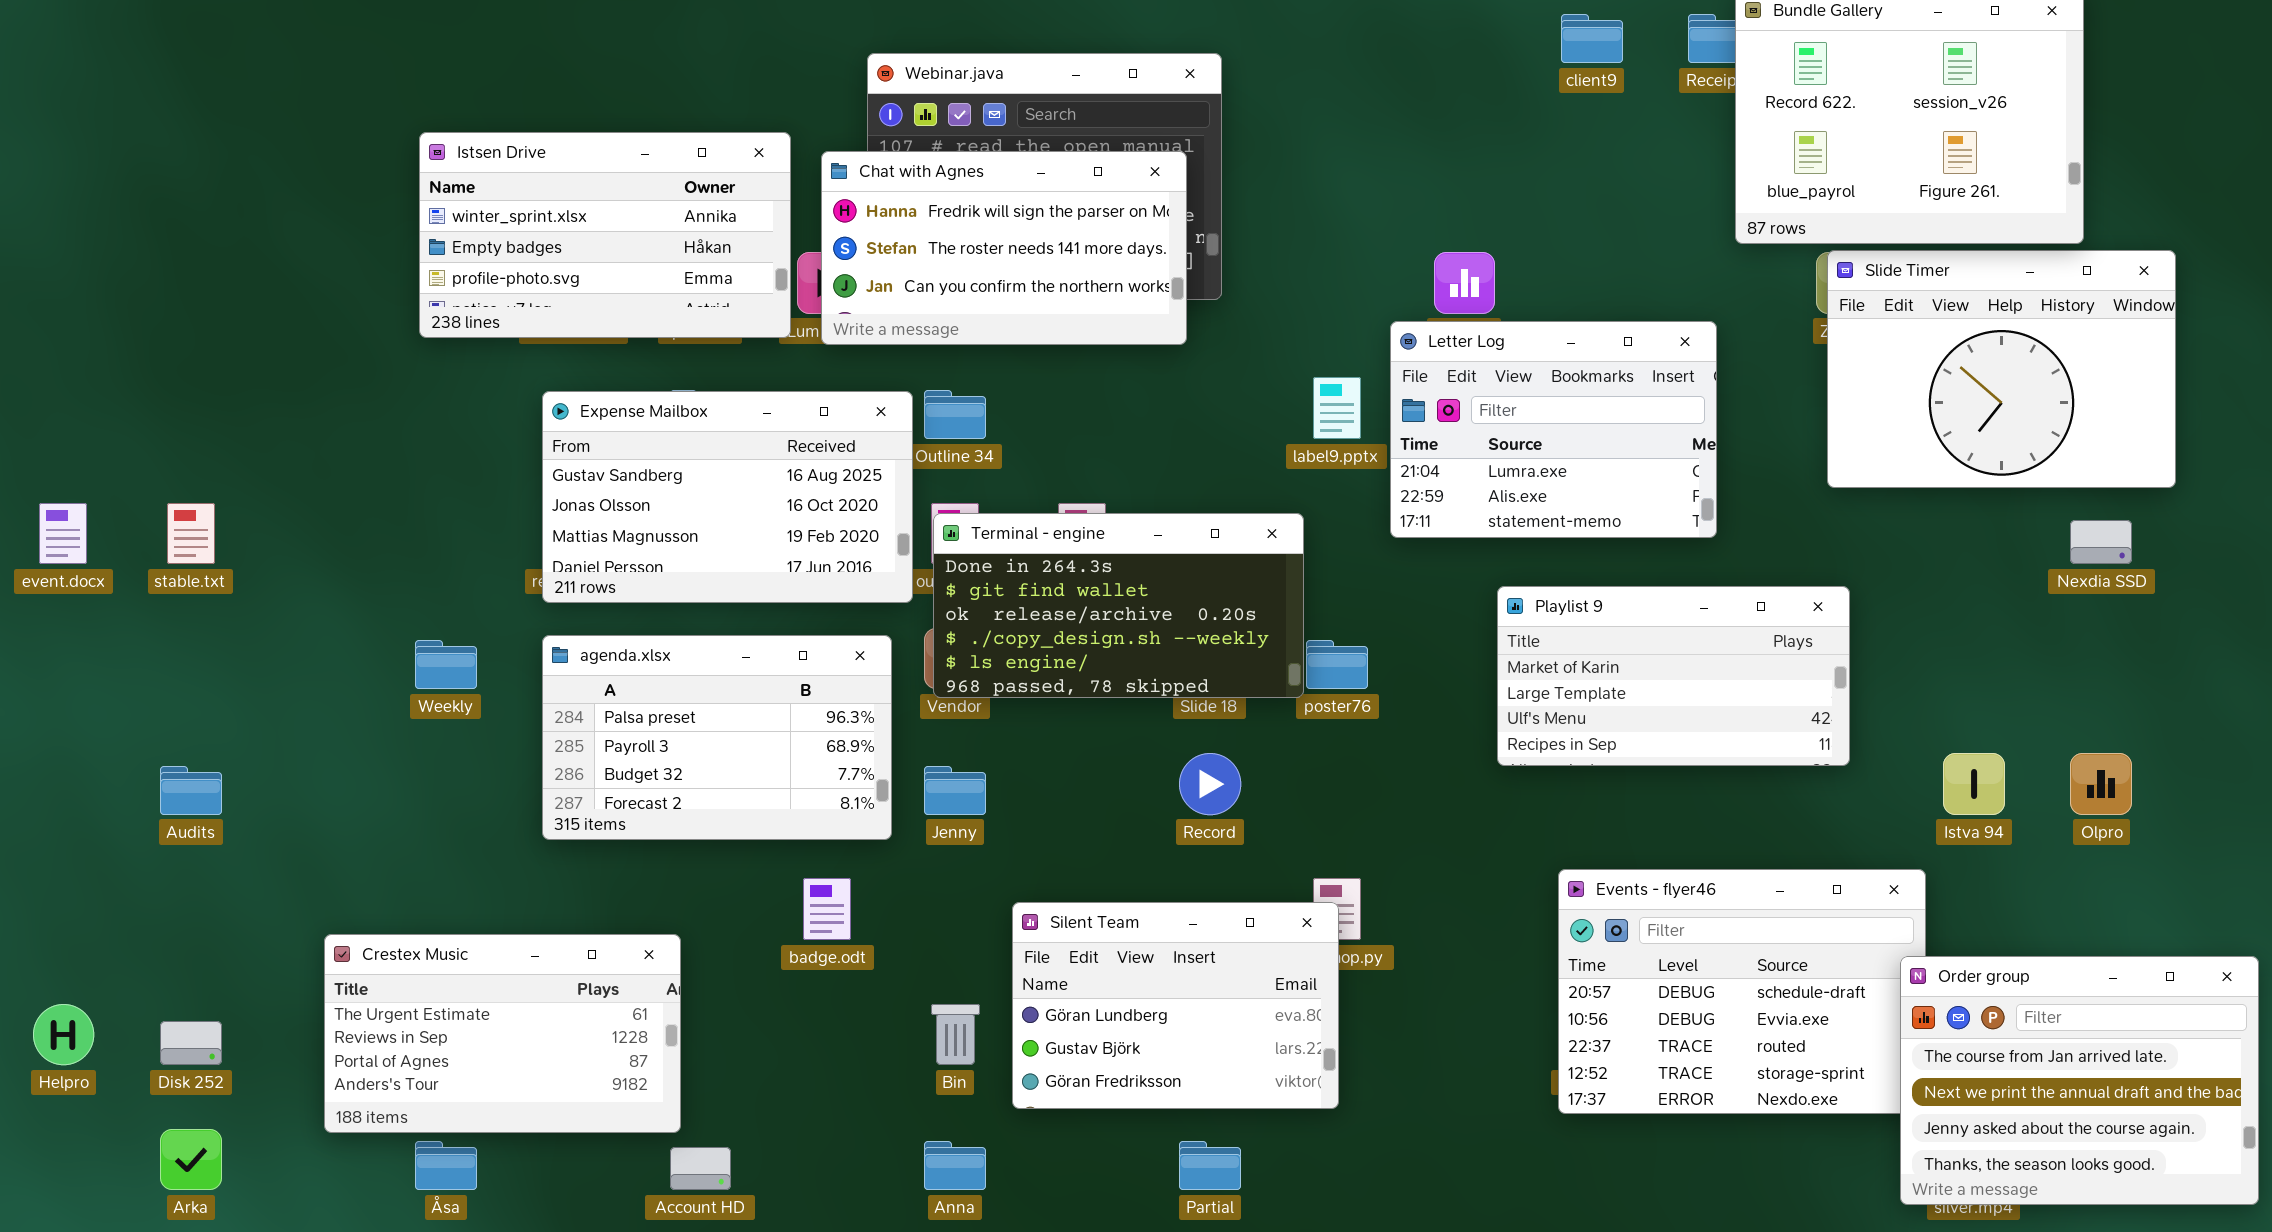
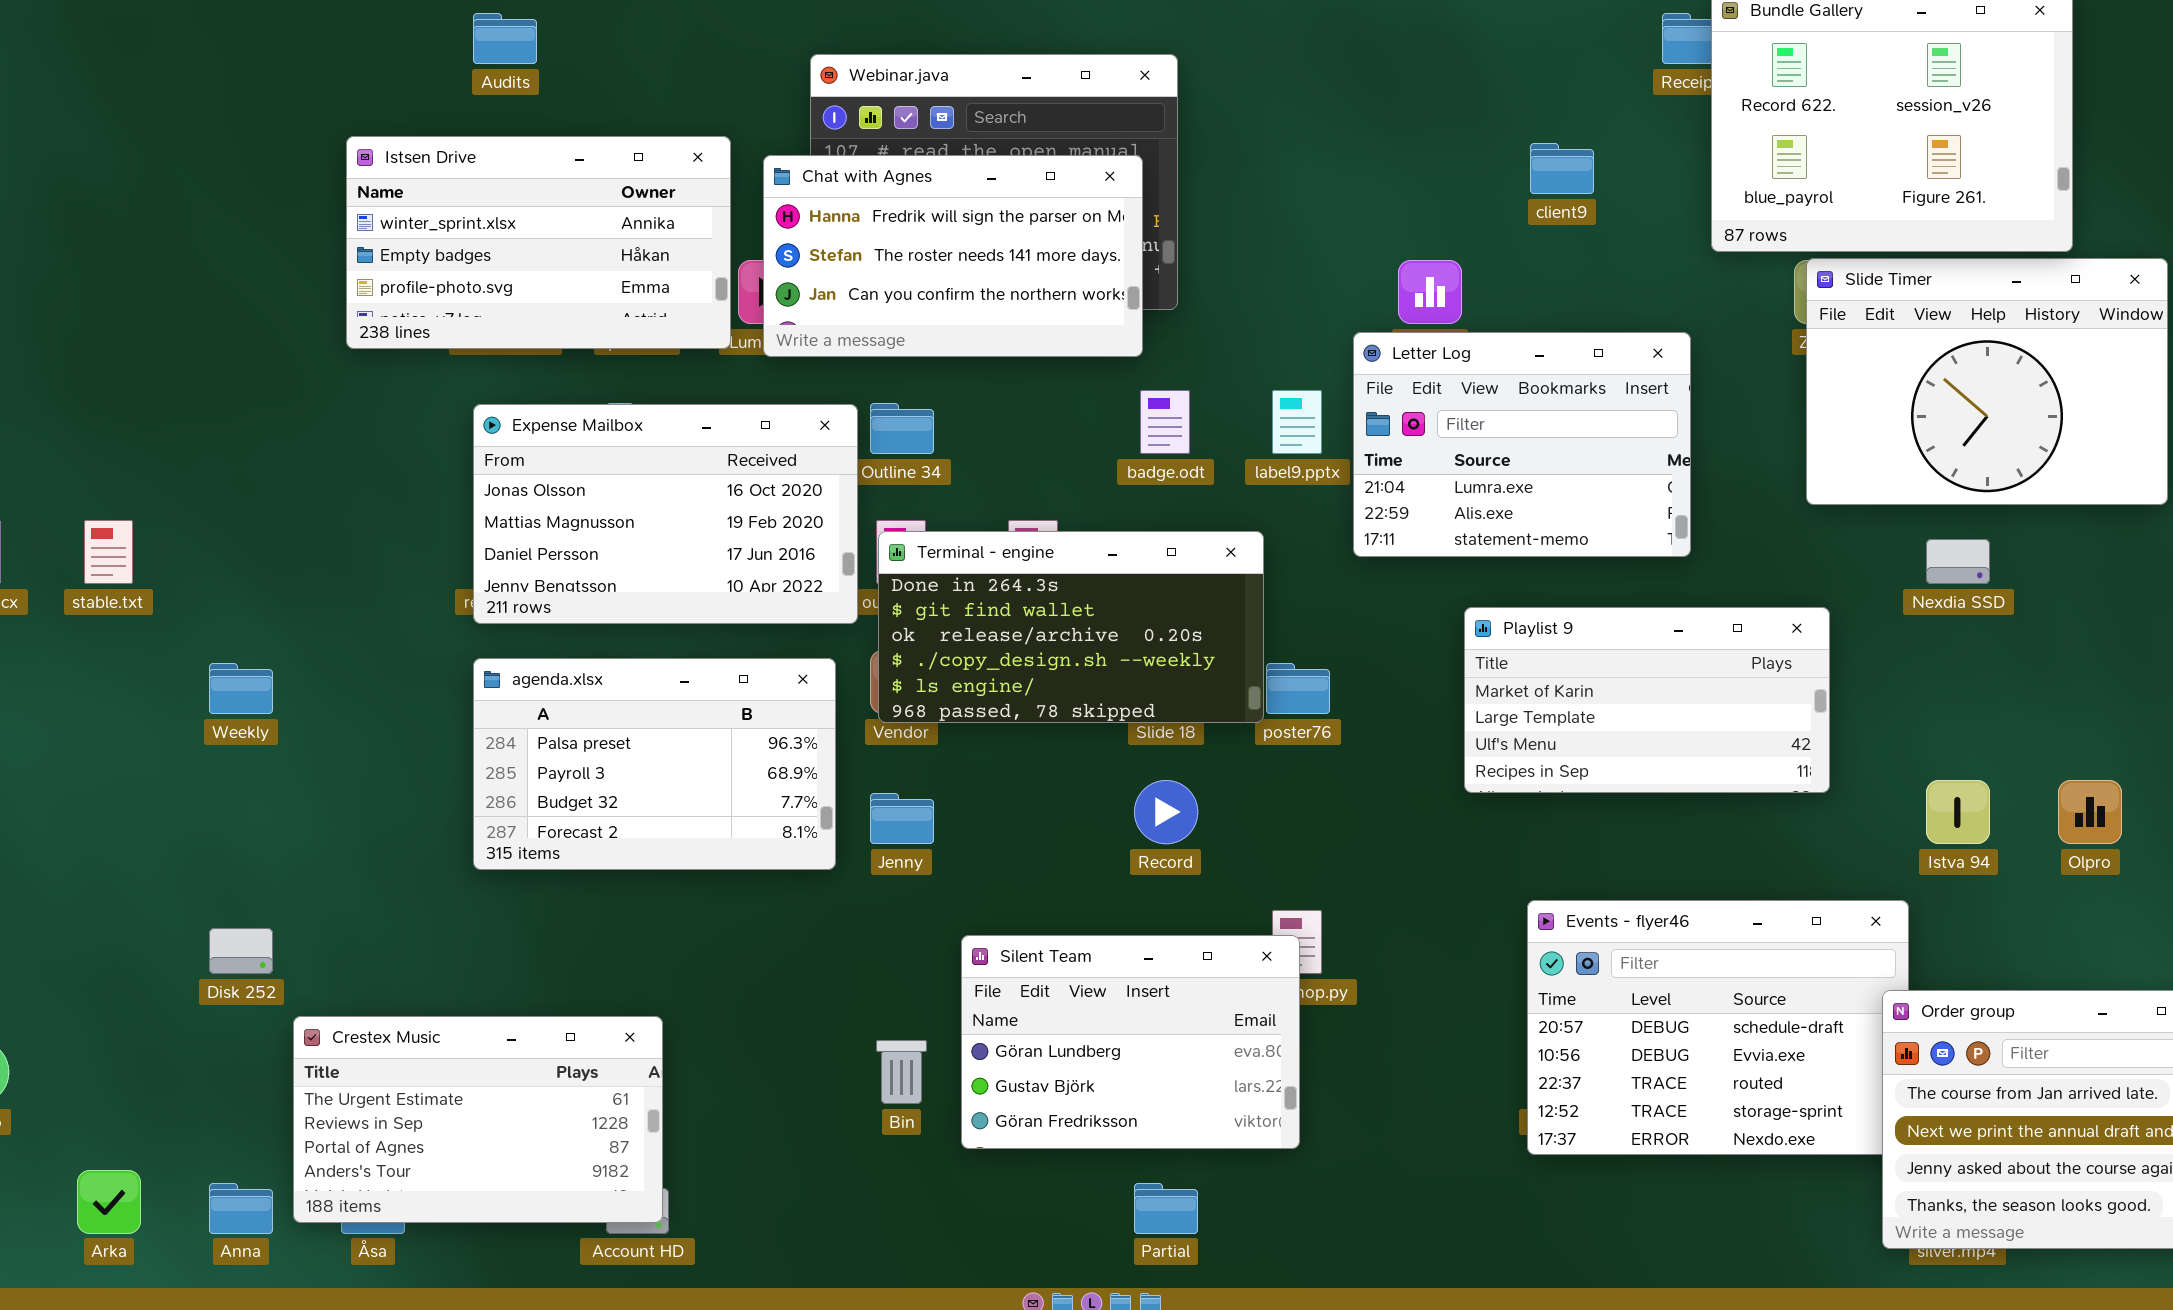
client9: [1561,14,1623,63] -> [1530,143,1594,194], moved
Expense Mailbox: [542,391,913,603] -> [473,404,858,624], scrolled down 1 row
Nexdia SSD: [2070,520,2132,564] -> [1926,539,1990,584], moved
Weekly: [415,640,477,689] -> [209,663,273,714], moved
Audits: [160,766,222,815] -> [473,13,537,64], moved
badge.odt: [803,878,851,940] -> [1140,390,1190,454], moved
Crestex Music: [324,934,681,1133] -> [293,1016,663,1223], moved
Disk 252: [160,1021,222,1065] -> [209,928,273,974], moved
Anna: [924,1141,986,1190] -> [209,1183,273,1234], moved

